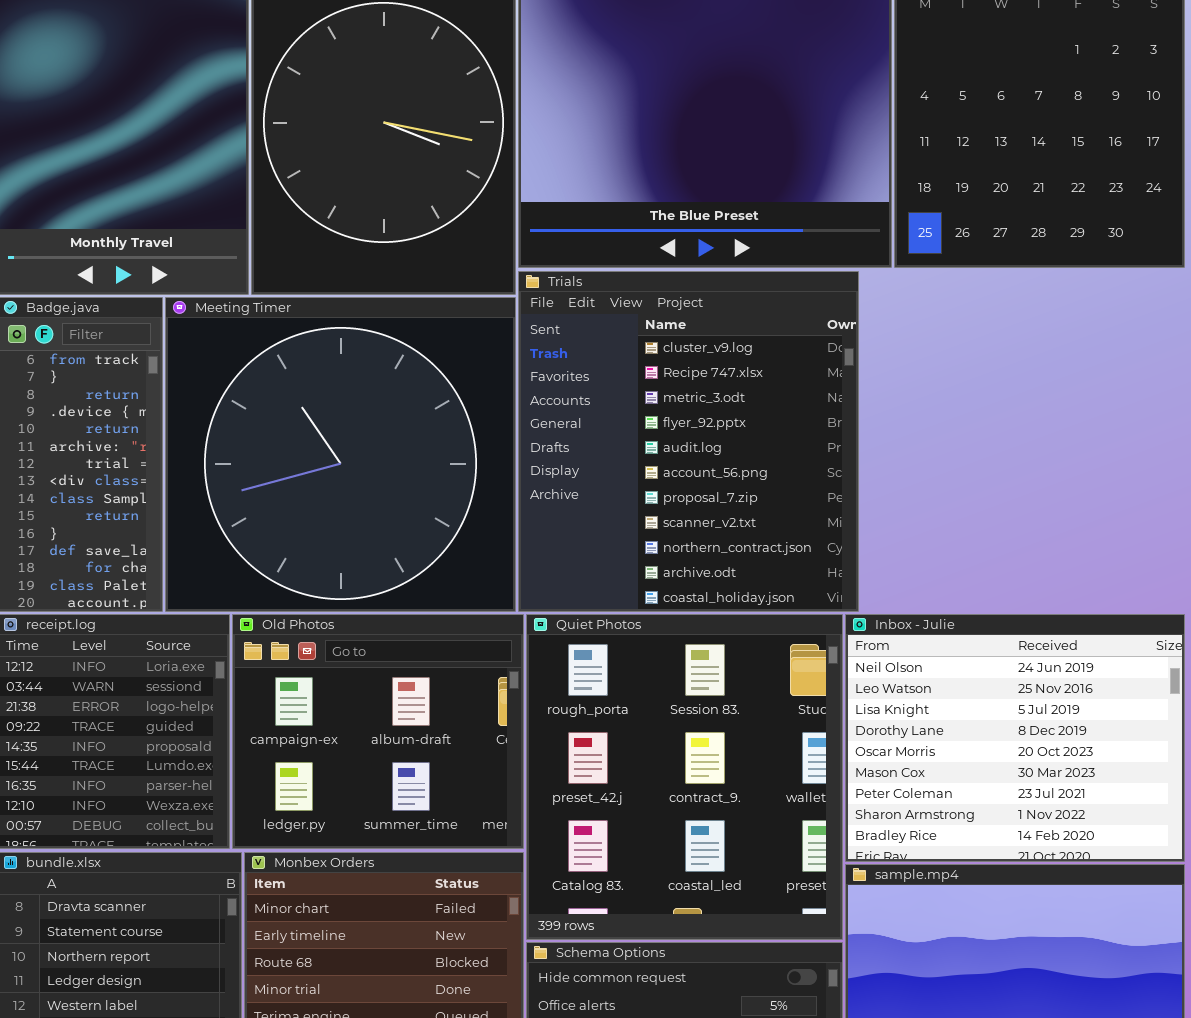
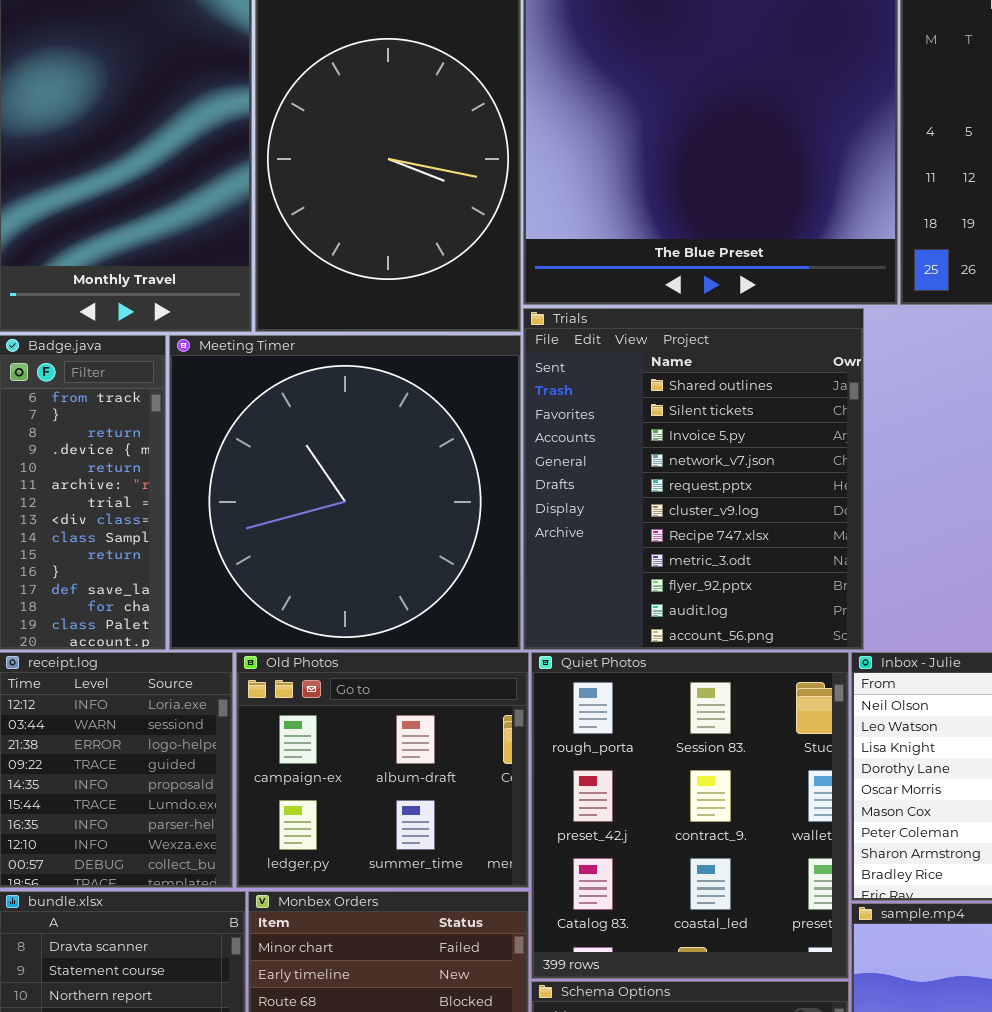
Trials: [518,271,859,612] -> [523,308,864,650], scrolled up 5 rows

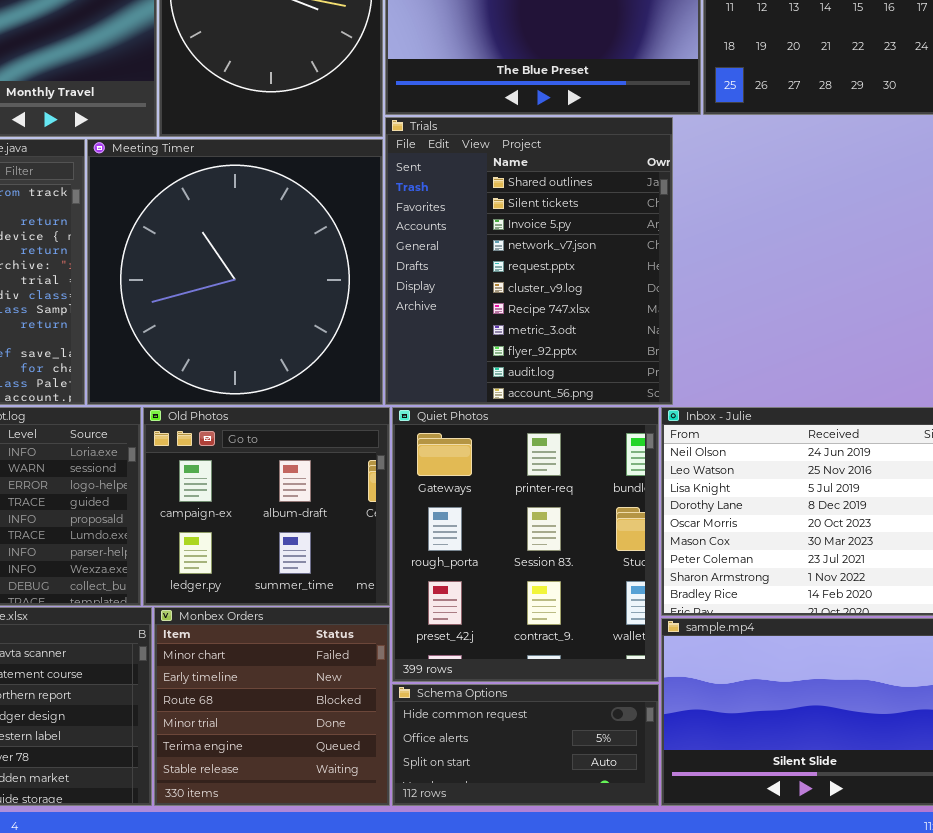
Quiet Photos: [531,652,849,979] -> [392,407,659,682], scrolled up 1 row

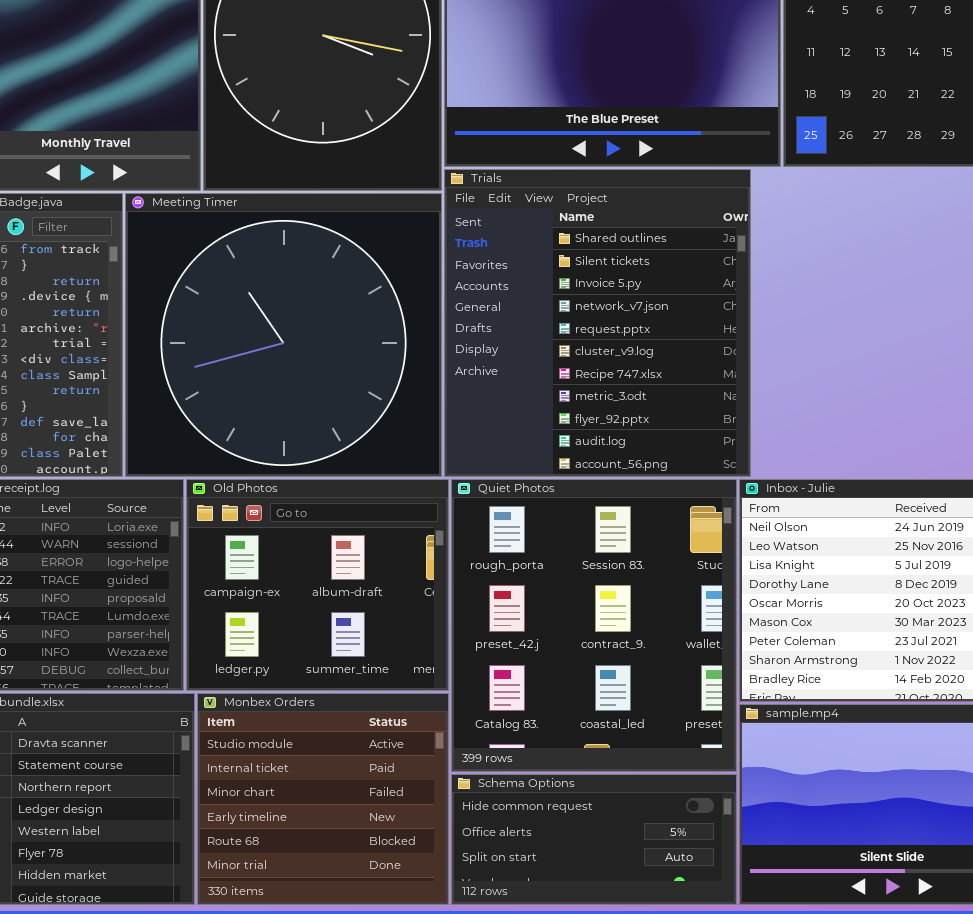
Quiet Photos: [392,407,659,682] -> [451,479,737,772], scrolled down 1 row
Monbex Orders: [154,607,390,806] -> [197,693,449,905], scrolled up 2 rows

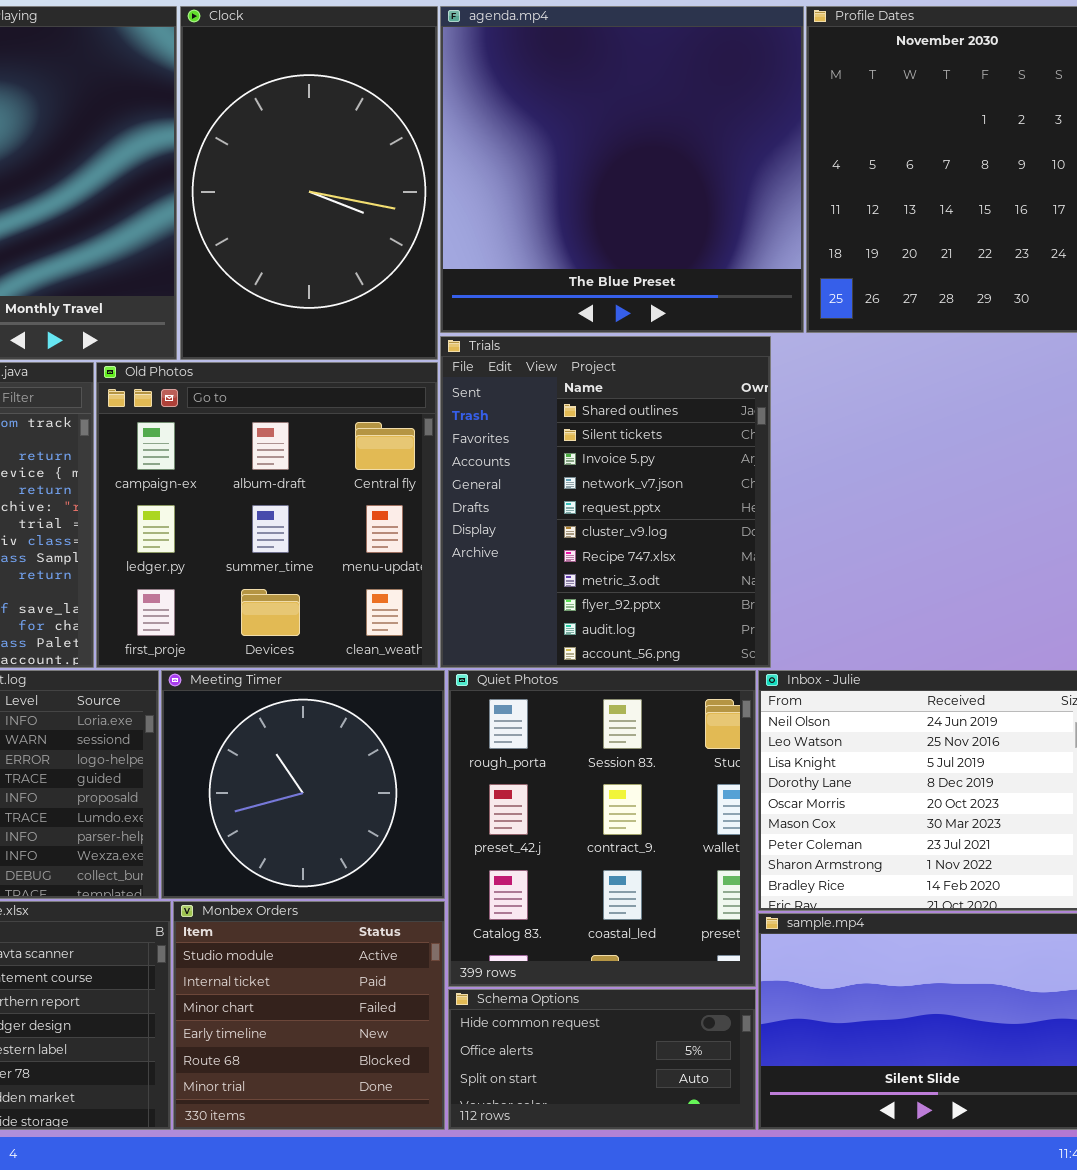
Meeting Timer: [125,193,442,477] -> [161,670,445,899], moved, resized
Old Photos: [186,479,449,691] -> [96,362,438,668], moved, resized

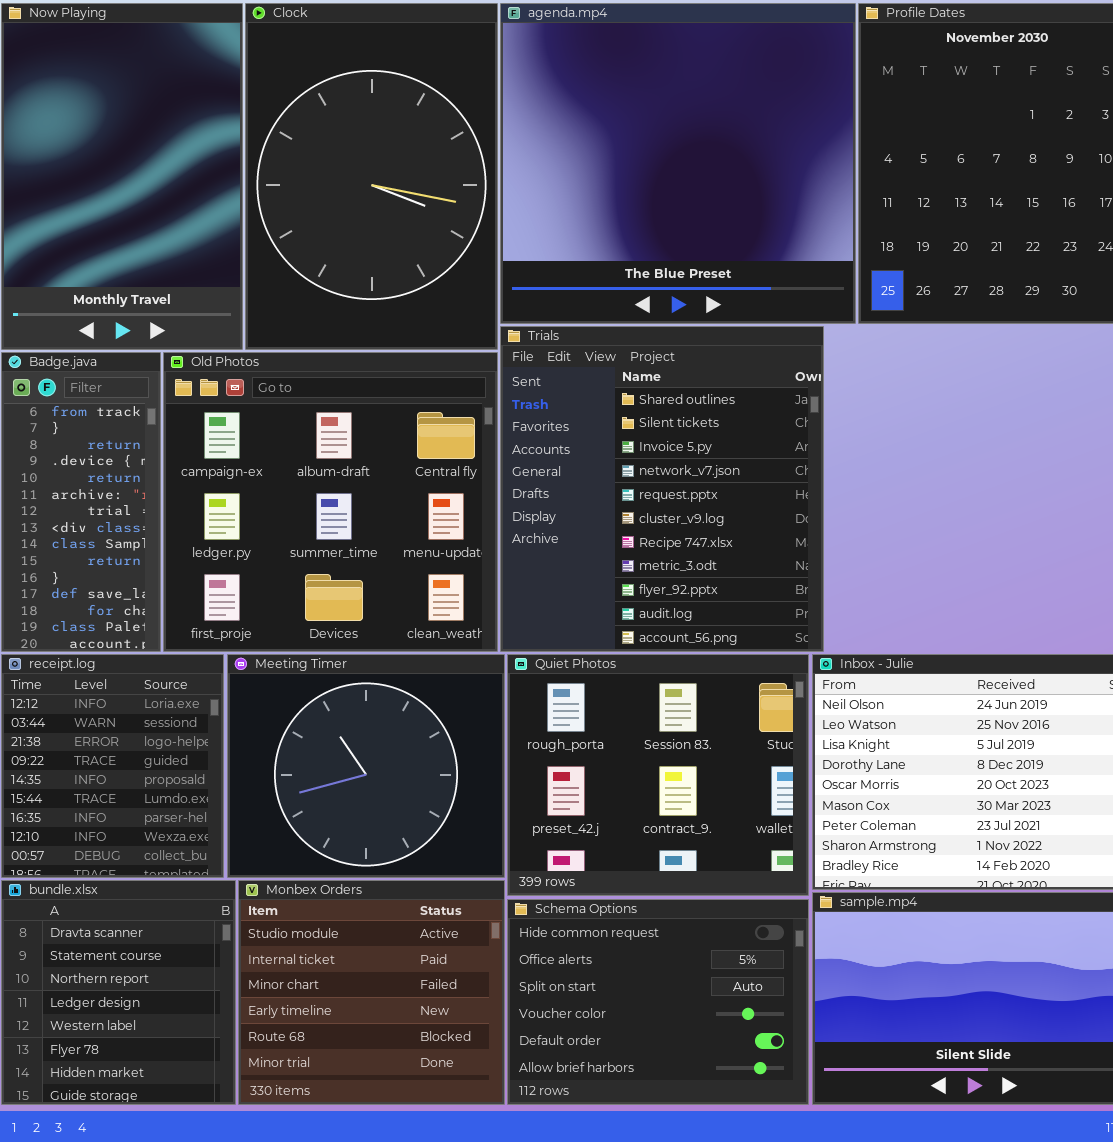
Quiet Photos: [448,670,756,987] -> [507,654,809,896], resized
Schema Options: [448,989,756,1130] -> [507,899,809,1105], resized

